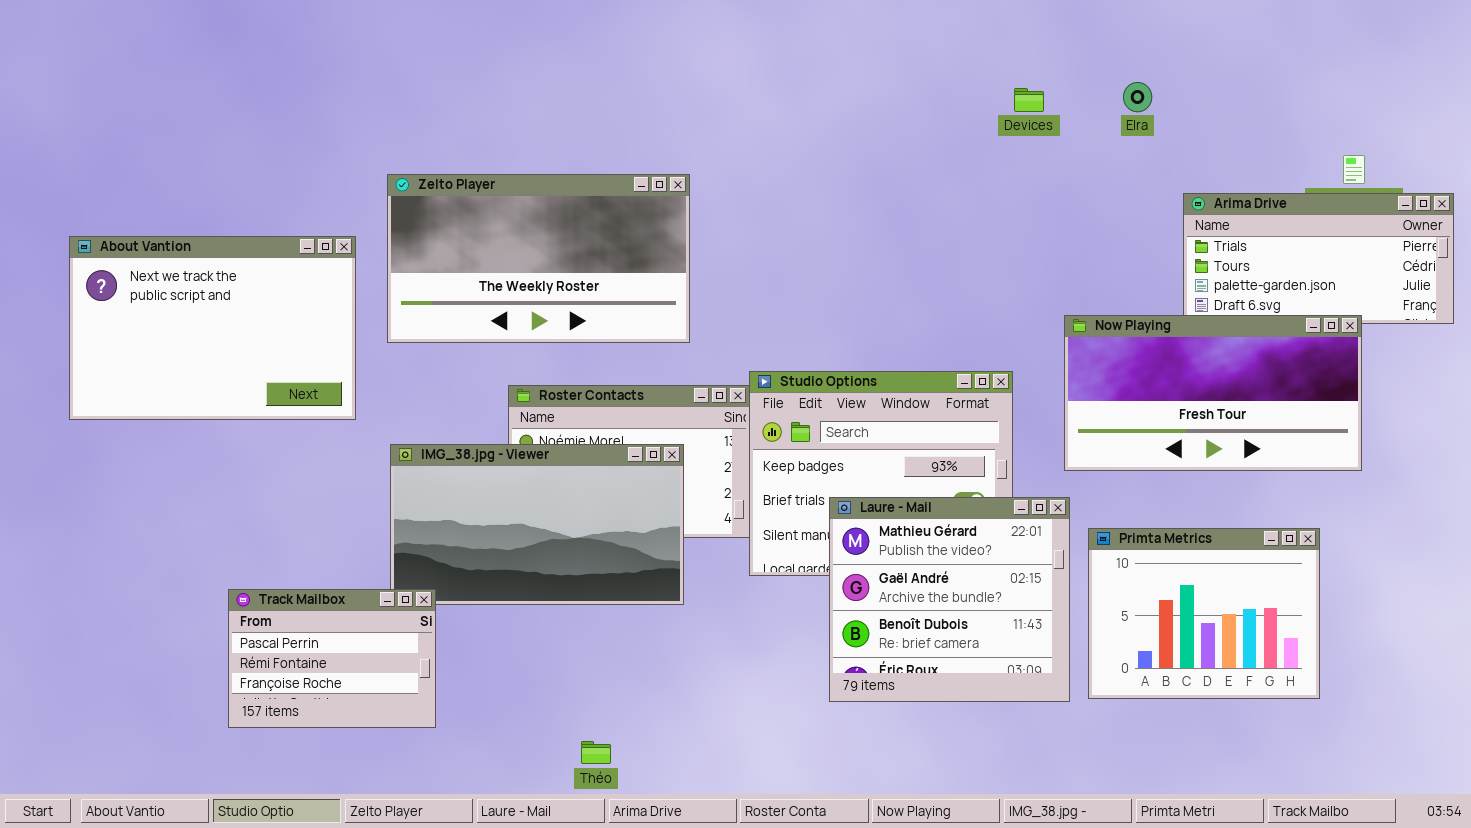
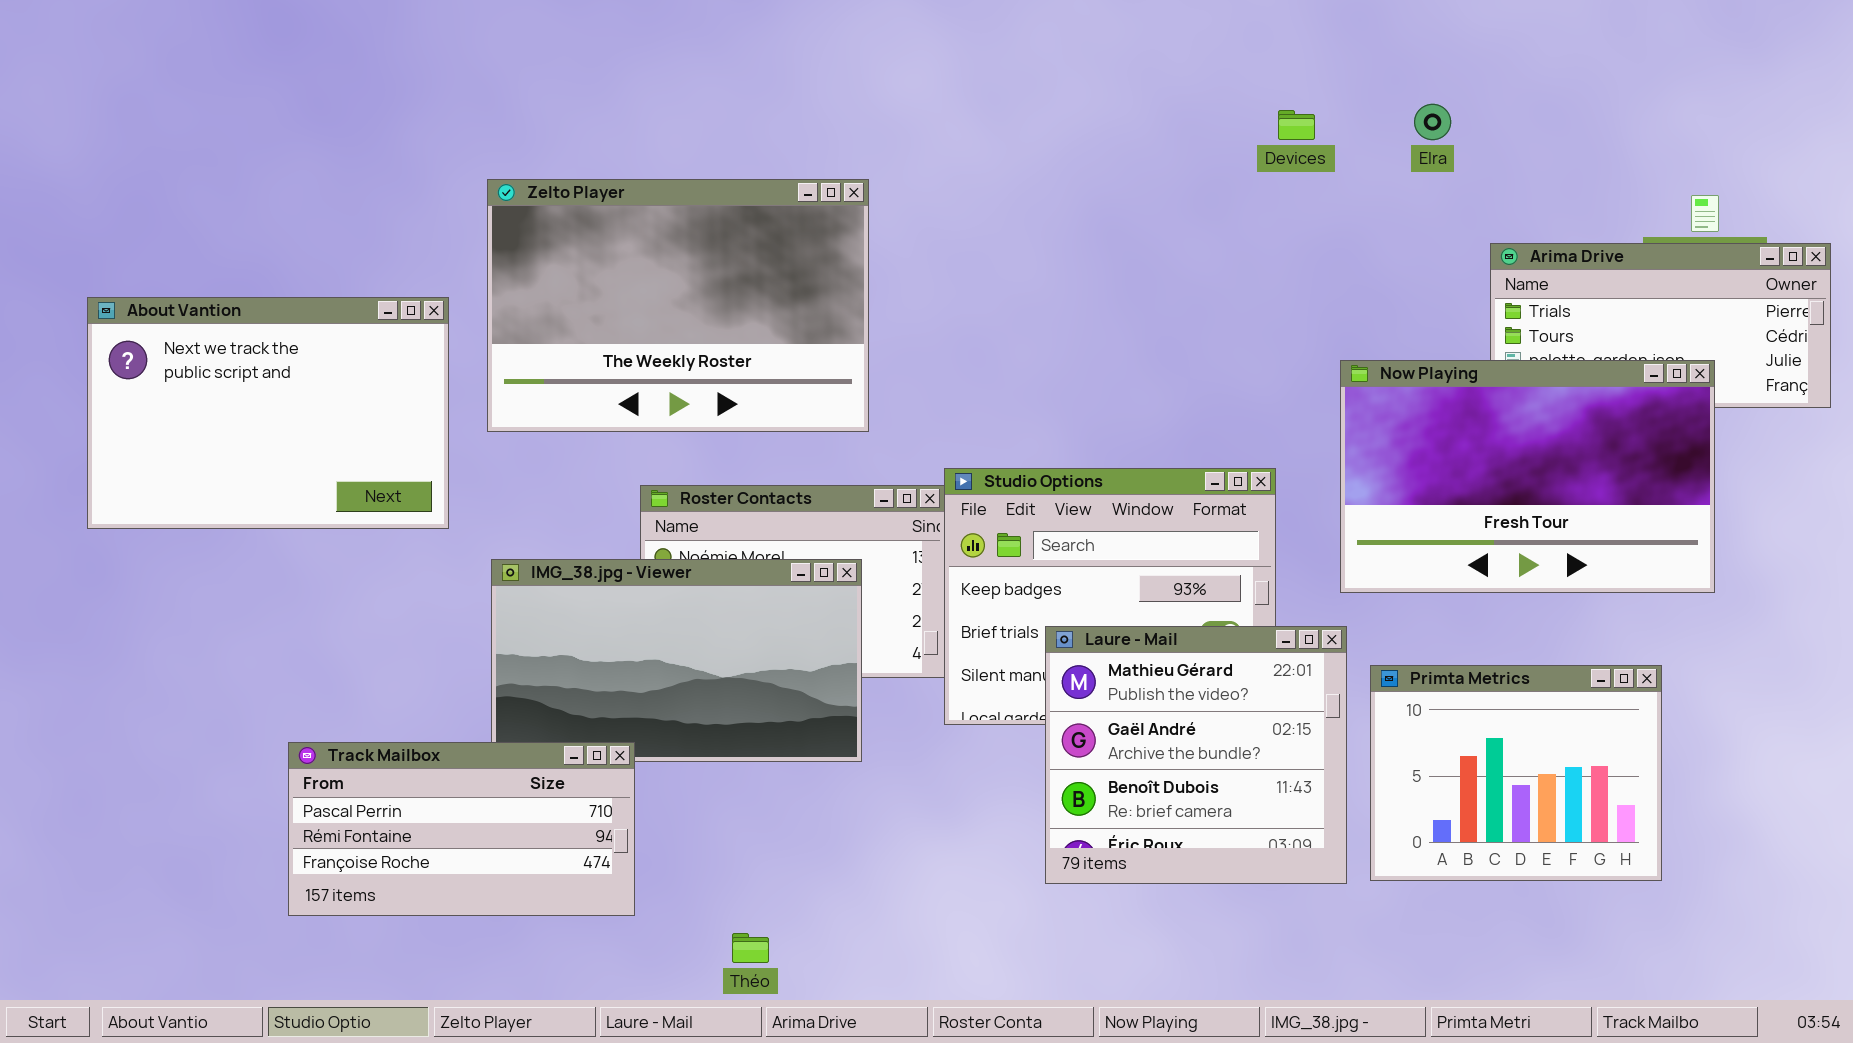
Zelto Player: [387,174,690,343] -> [487,179,869,432], resized
Now Playing: [1064,315,1362,471] -> [1340,360,1715,593], resized
Track Mailbox: [228,589,436,728] -> [288,742,635,916], resized

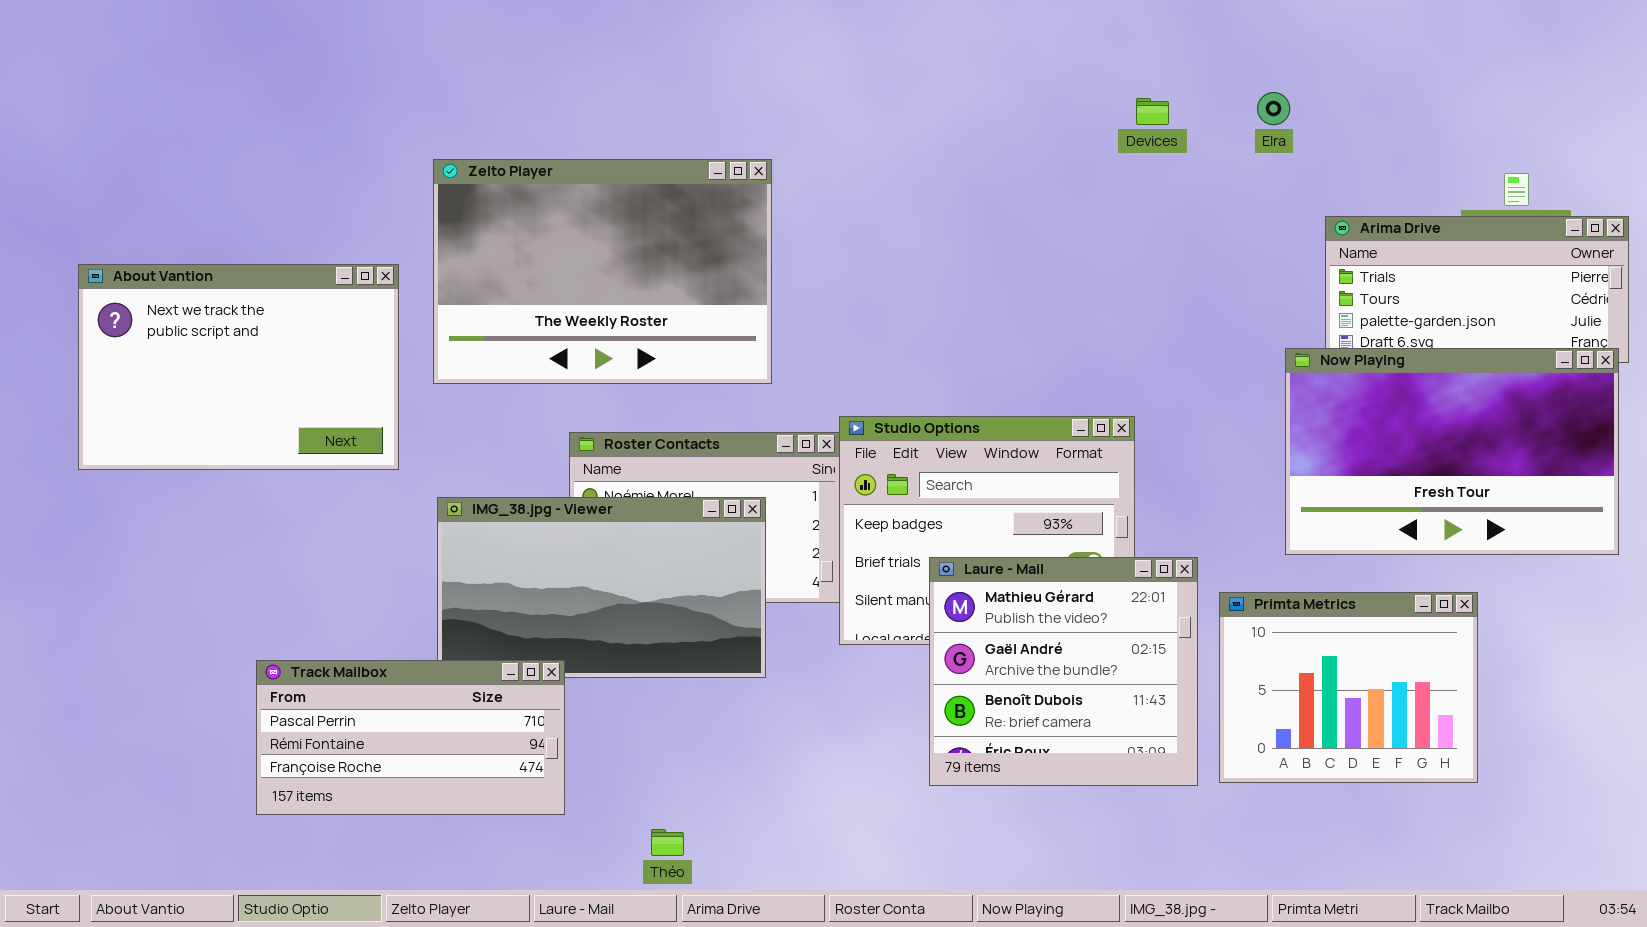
Now Playing: [1340,360,1715,593] -> [1285,348,1619,555], moved

